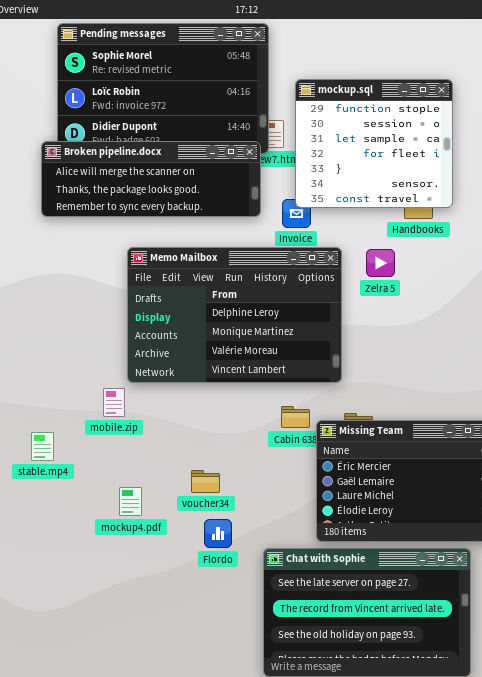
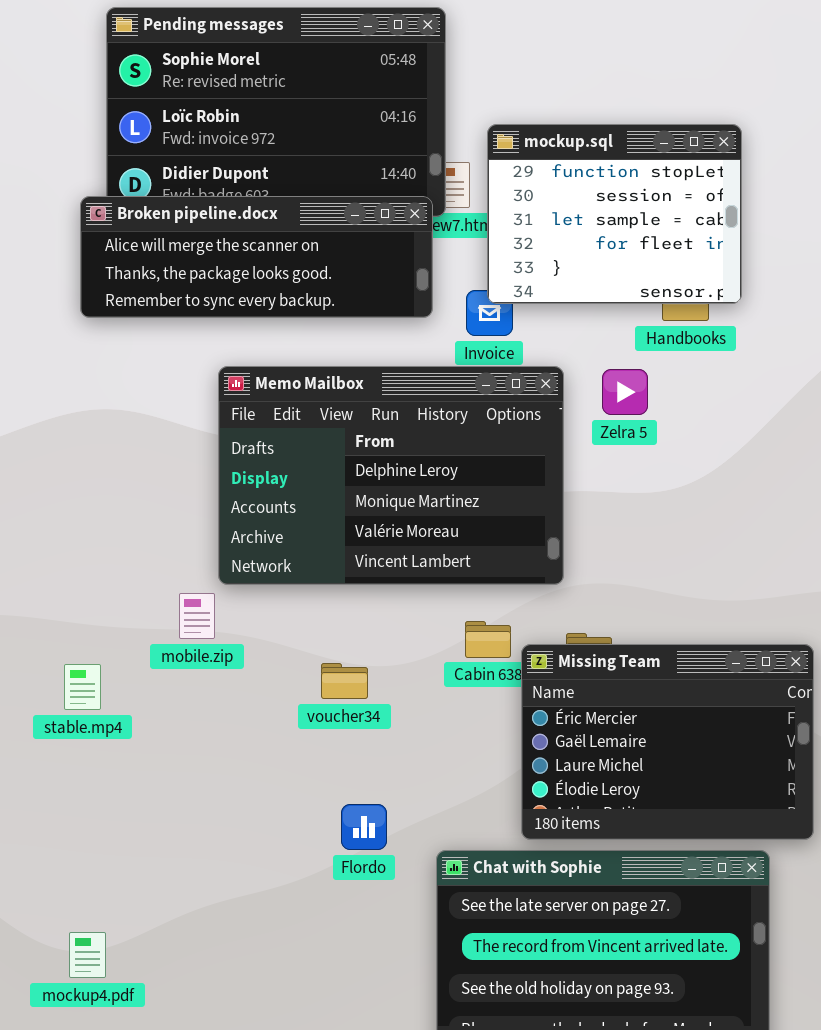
mockup.sql: [295,79,453,208] -> [487,124,742,304], resized
voucher34: [191,470,220,493] -> [321,663,368,699], moved
mockup4.pdf: [119,487,142,516] -> [69,932,106,978], moved

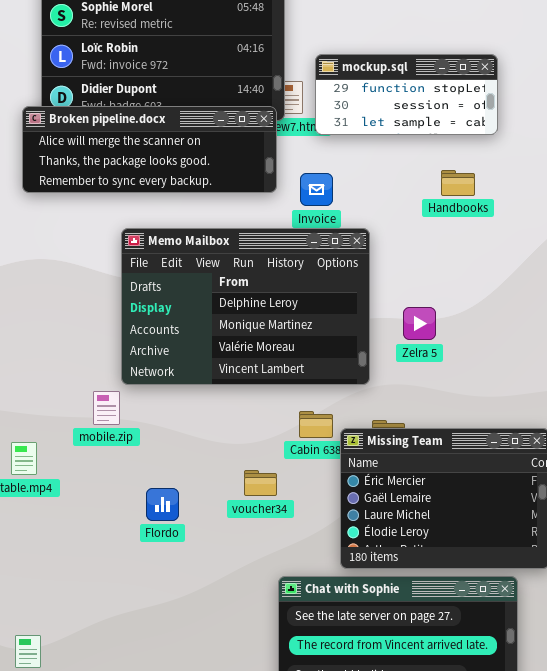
mockup.sql: [487,124,742,304] -> [315,54,498,135], resized
Zelra 5: [602,369,648,415] -> [403,307,436,340], moved
voucher34: [321,663,368,699] -> [244,470,277,496], moved
Flordo: [341,804,387,850] -> [146,488,179,521], moved

